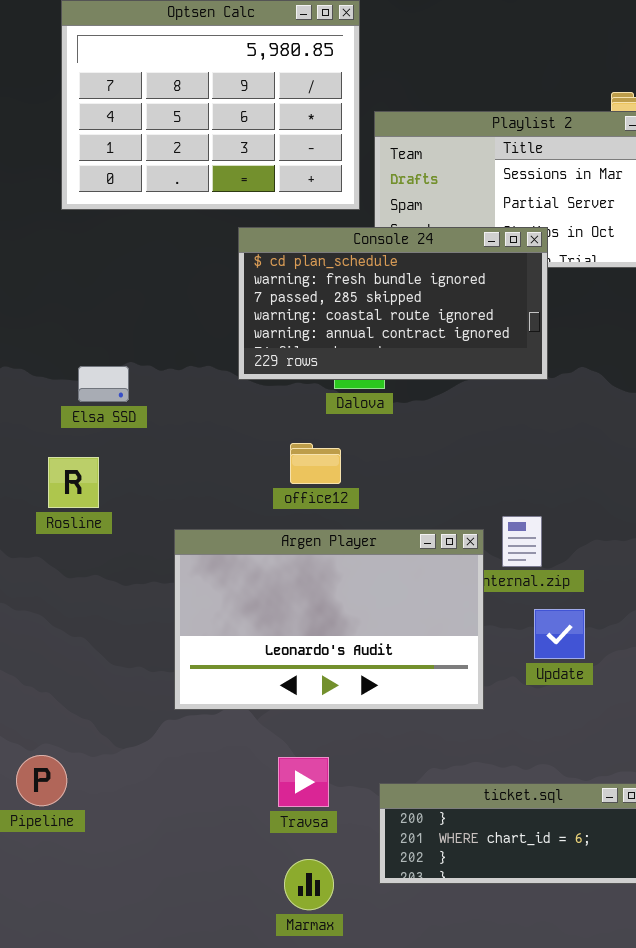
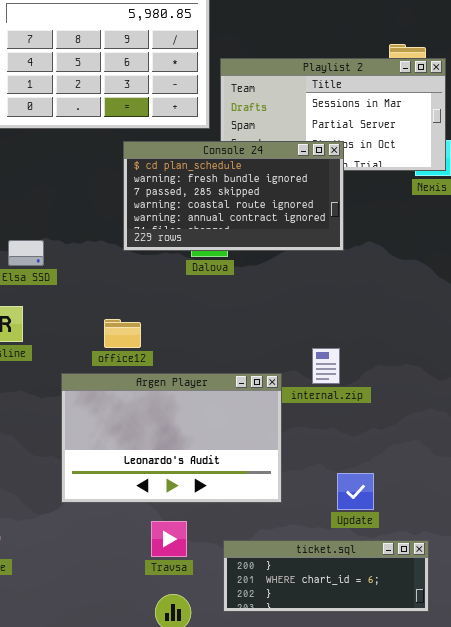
office12: [290,443,341,484] -> [104,319,141,348], moved
Argen Player: [174,529,484,710] -> [61,373,282,503], moved
Update: [534,609,585,659] -> [337,473,374,510], moved

